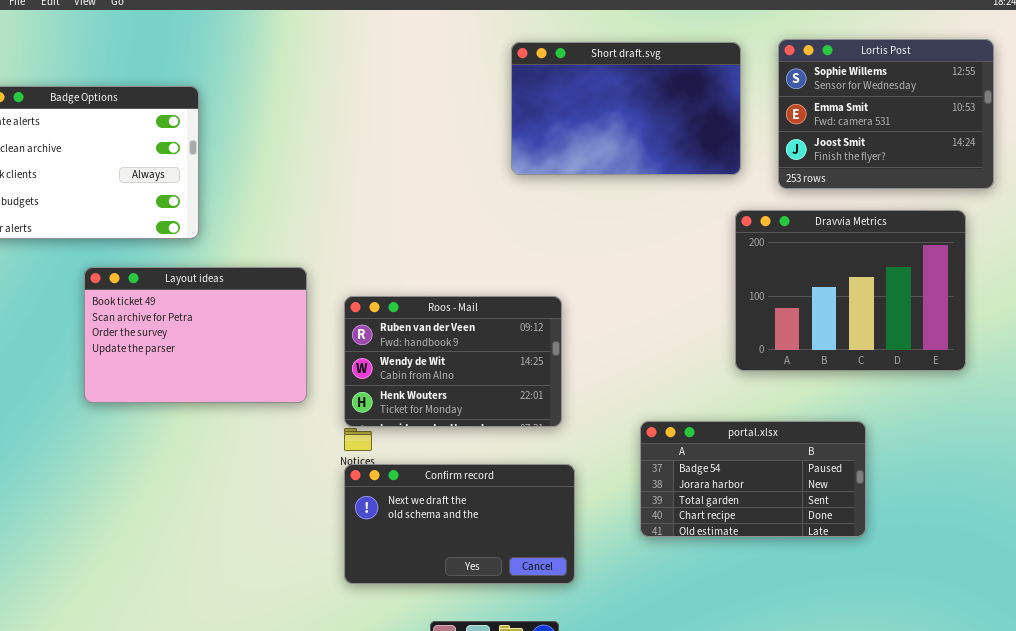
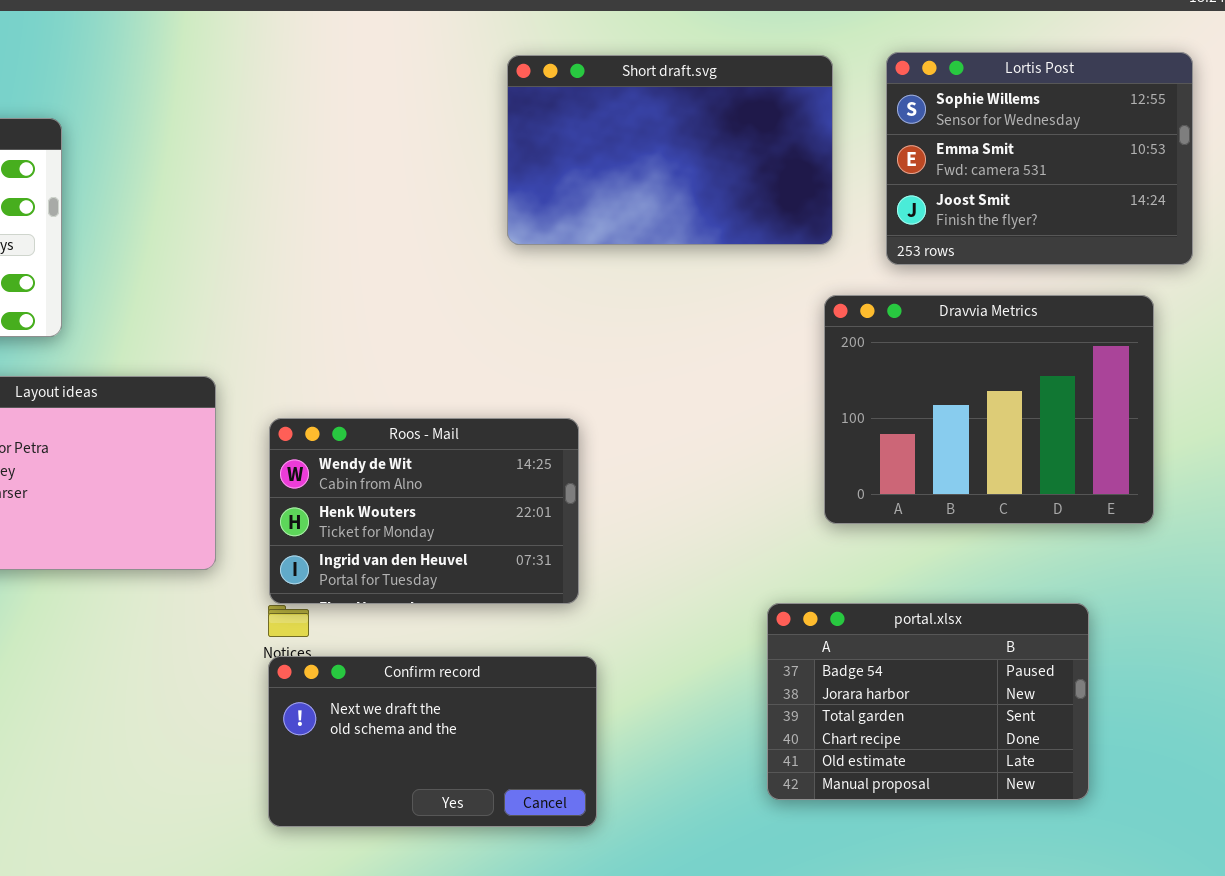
Roos - Mail: [344,296,562,427] -> [269,418,579,604], scrolled down 1 row
portal.xlsx: [640,421,866,537] -> [767,603,1089,800], moved, resized

